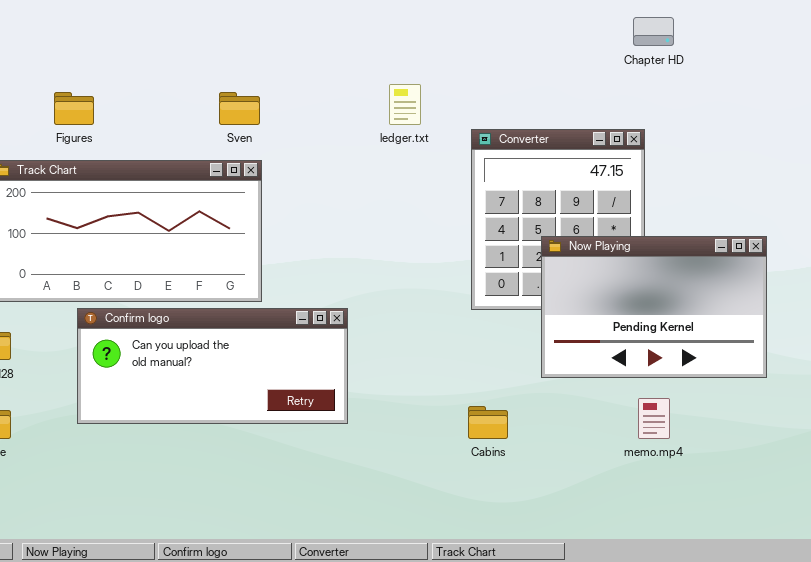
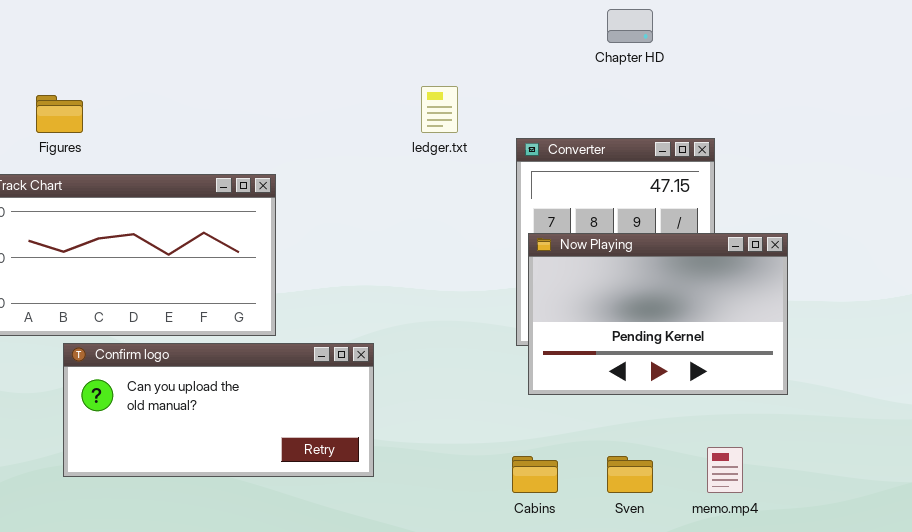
Chapter HD: [633,17,674,46] -> [607,9,653,43], moved
Sven: [219,92,260,125] -> [607,456,653,493], moved
Now Playing: [541,236,767,378] -> [528,233,788,395], moved

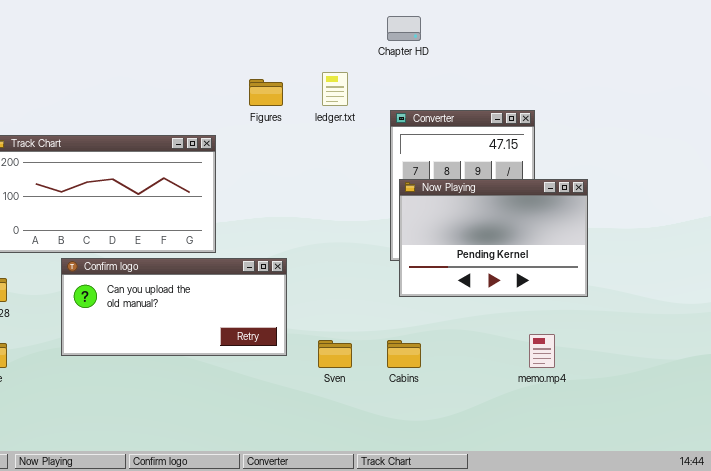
Chapter HD: [607,9,653,43] -> [387,16,421,41], moved
Figures: [36,95,83,133] -> [249,79,283,106], moved
Sven: [607,456,653,493] -> [318,340,352,368], moved

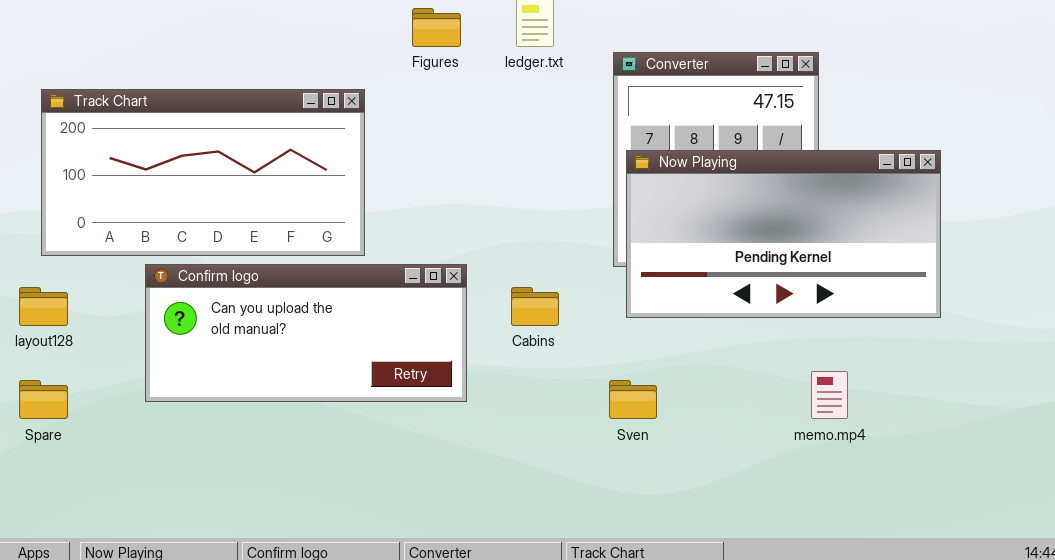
Now Playing: [399,179,588,297] -> [626,150,941,318], resized
Sven: [318,340,352,368] -> [609,380,657,419], moved
Cabins: [387,340,421,368] -> [511,287,559,326], moved

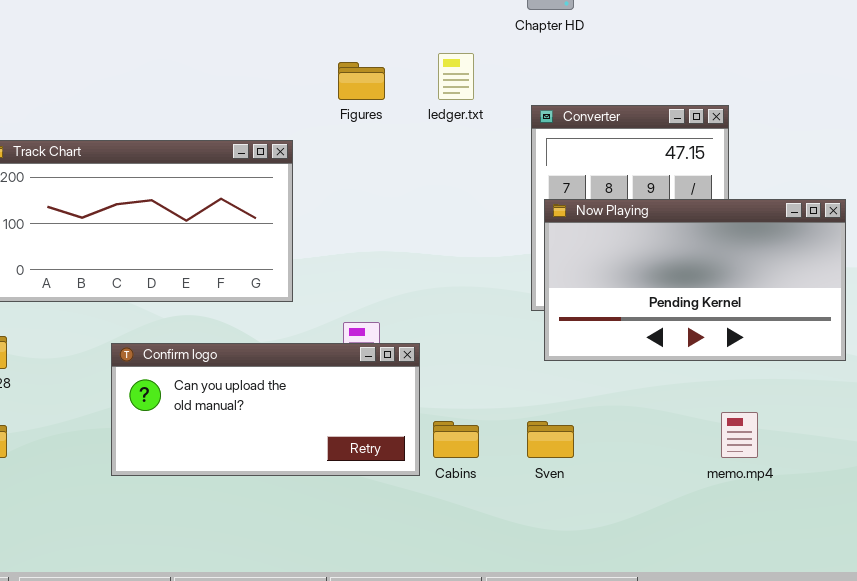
Confirm logo: [145,264,467,402] -> [111,343,420,476], moved
Cabins: [511,287,559,326] -> [433,421,479,458], moved

